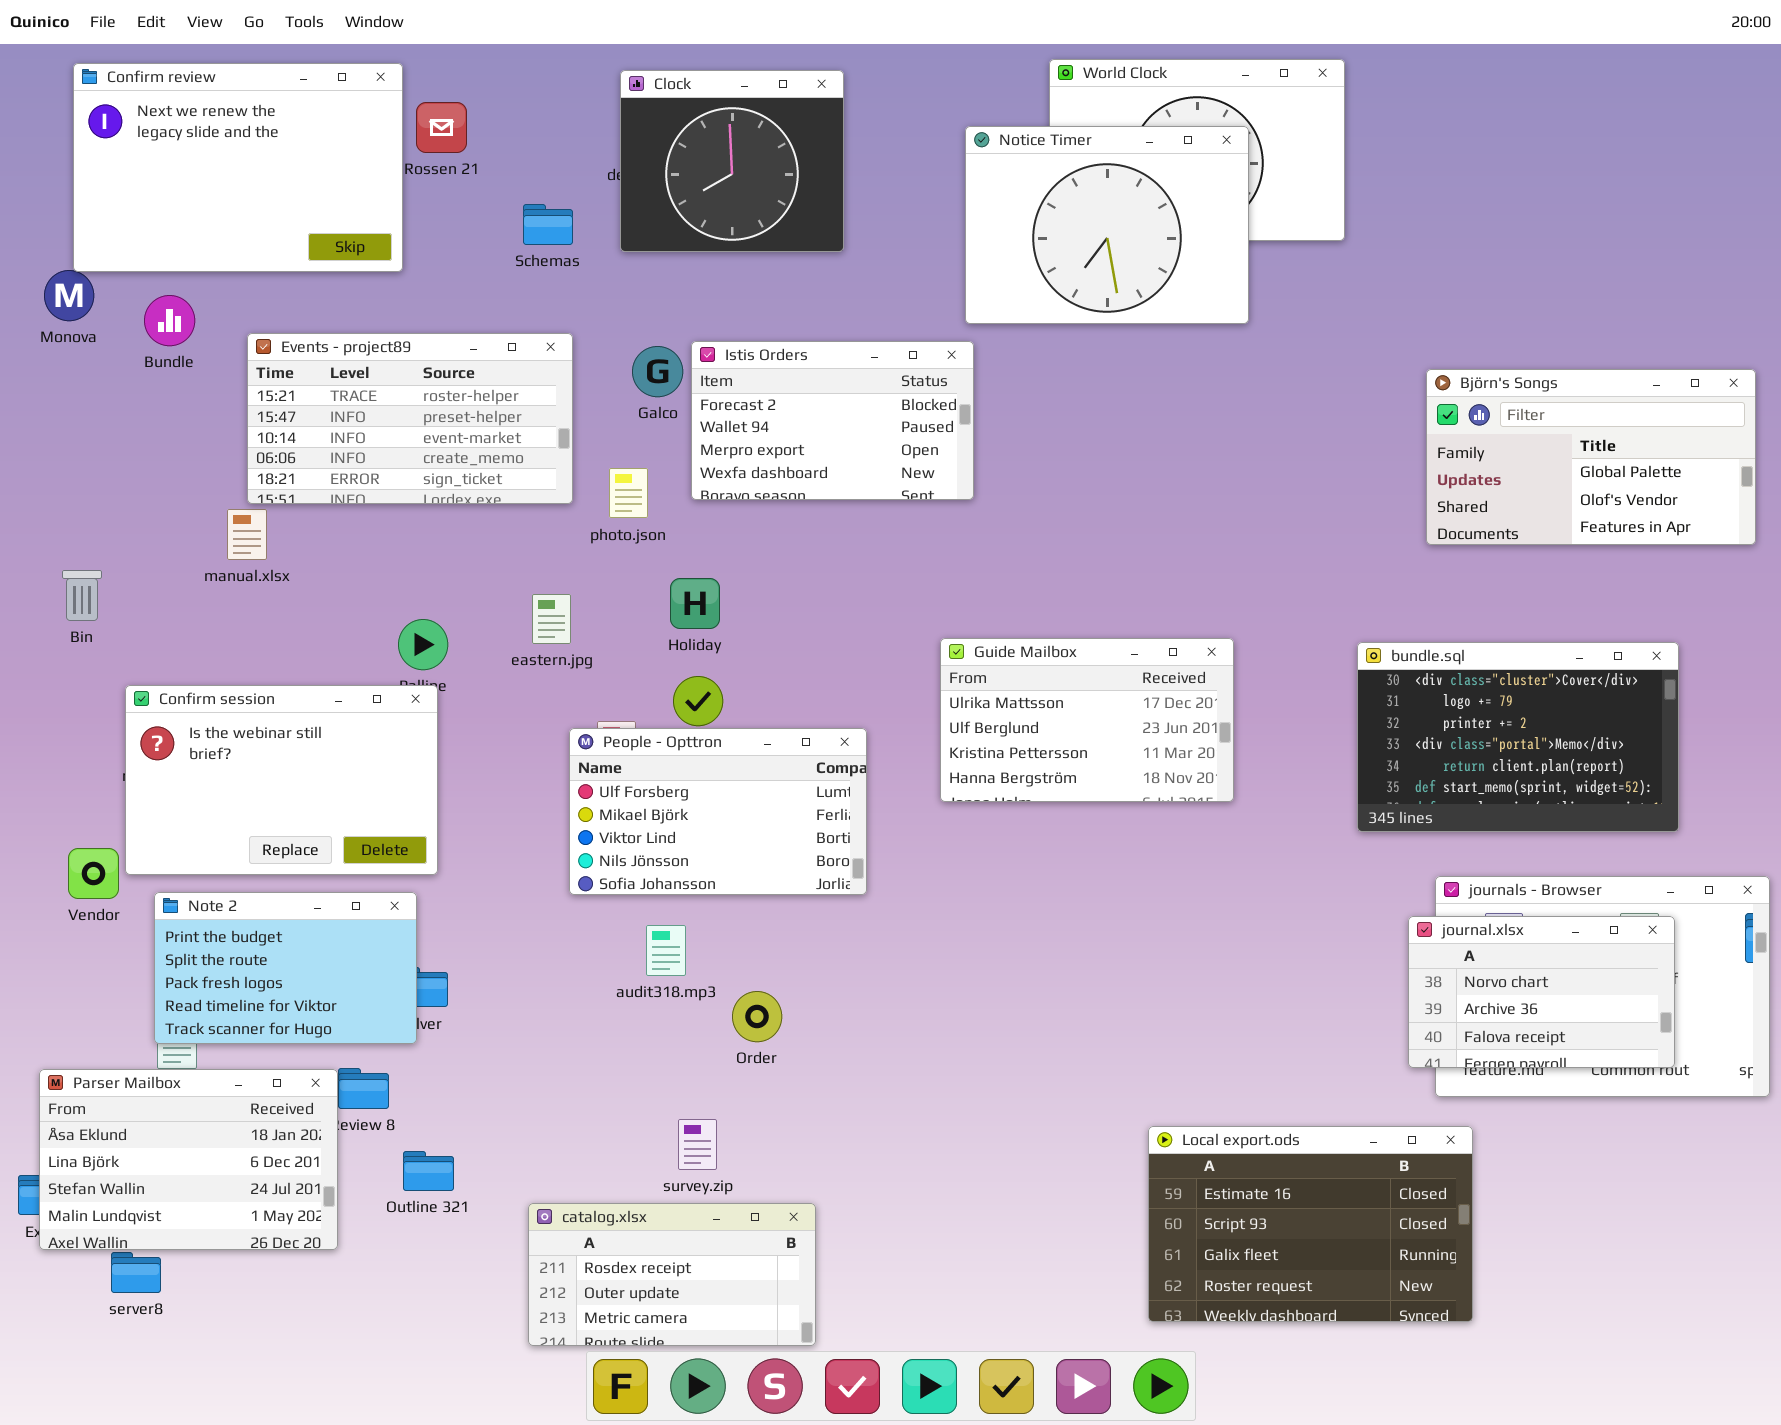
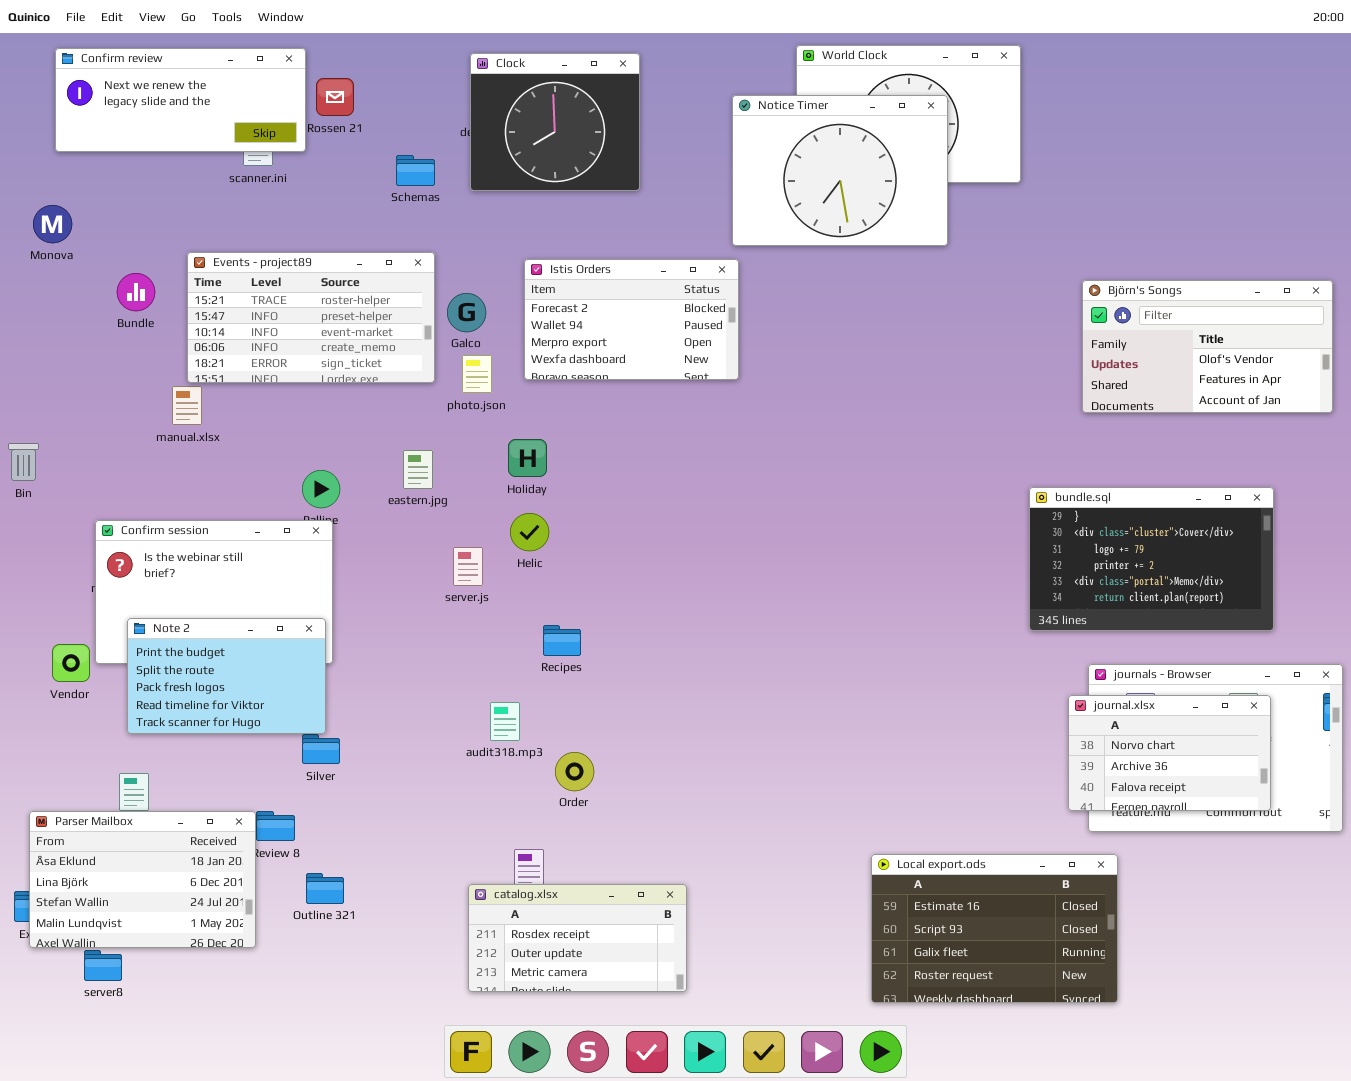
Confirm review: [73,63,403,272] -> [55,48,306,152], resized
Bundle: [144,295,195,346] -> [117,273,155,311], moved
Galco: [632,346,683,397] -> [447,293,486,332], moved
Björn's Songs: [1426,369,1756,545] -> [1082,280,1333,413], scrolled down 1 row
Bin: [62,570,102,621] -> [8,443,39,481], moved
Guide Mailbox: [940,638,1234,802] -> none, closed
bundle.sql: [1357,642,1679,832] -> [1029,487,1274,631], scrolled up 1 row
People - Opttron: [569,728,867,895] -> none, closed
Note 2: [154,892,417,1044] -> [127,618,326,734], moved
catalog.xlsx: [528,1203,816,1346] -> [468,884,687,992], moved

